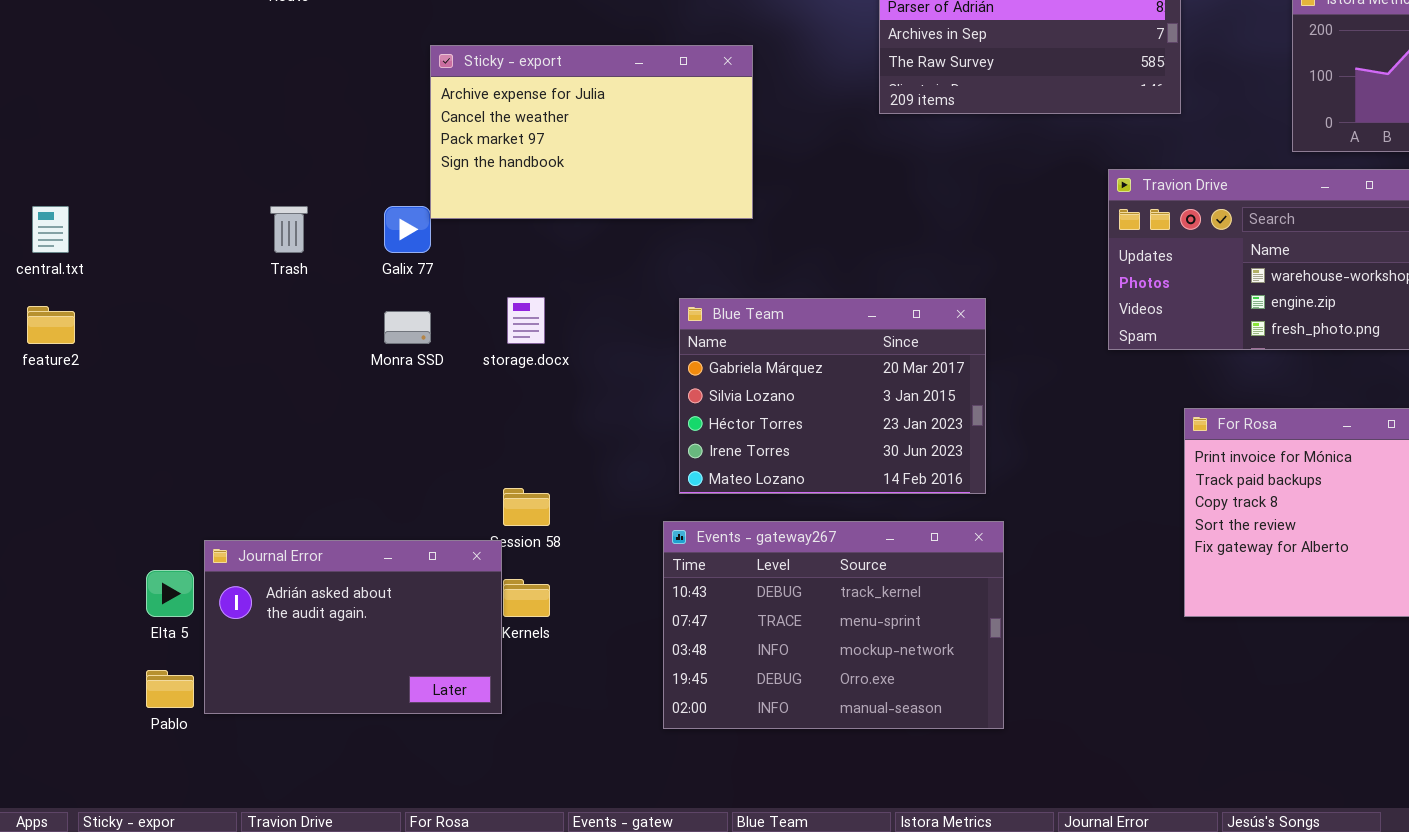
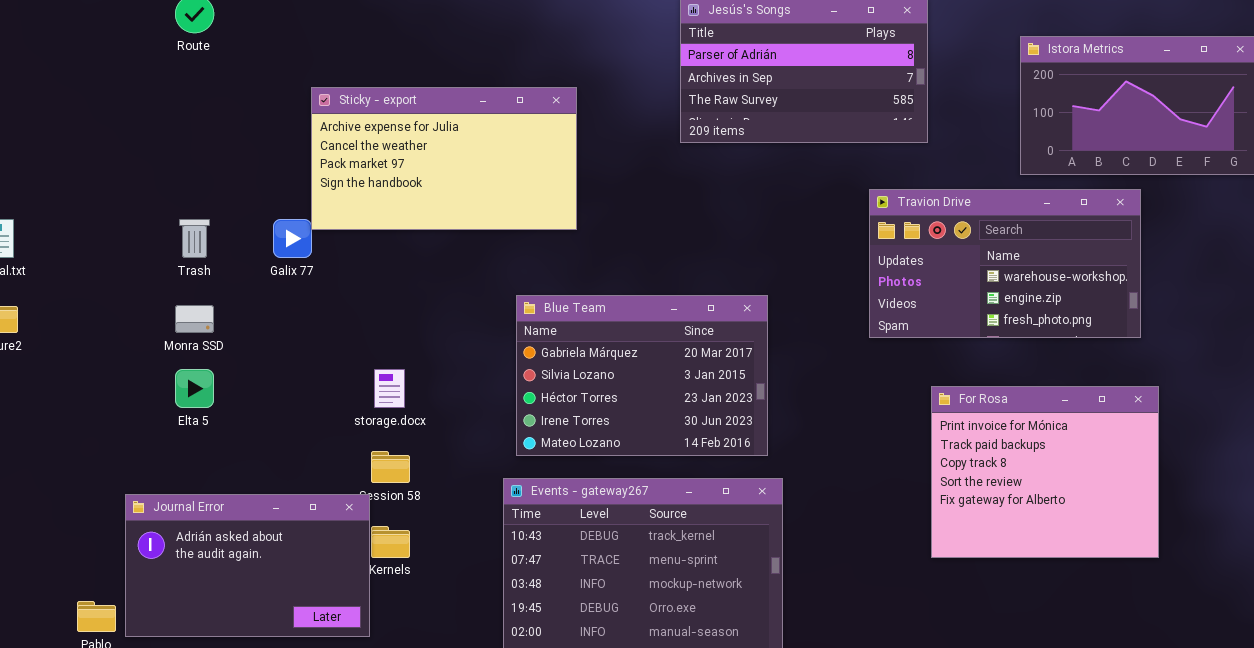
storage.docx: [507,297,545,344] -> [374,369,405,408], moved
Monra SSD: [384,311,431,344] -> [175,305,214,333], moved
Elta 5: [146,570,194,617] -> [175,369,214,408], moved

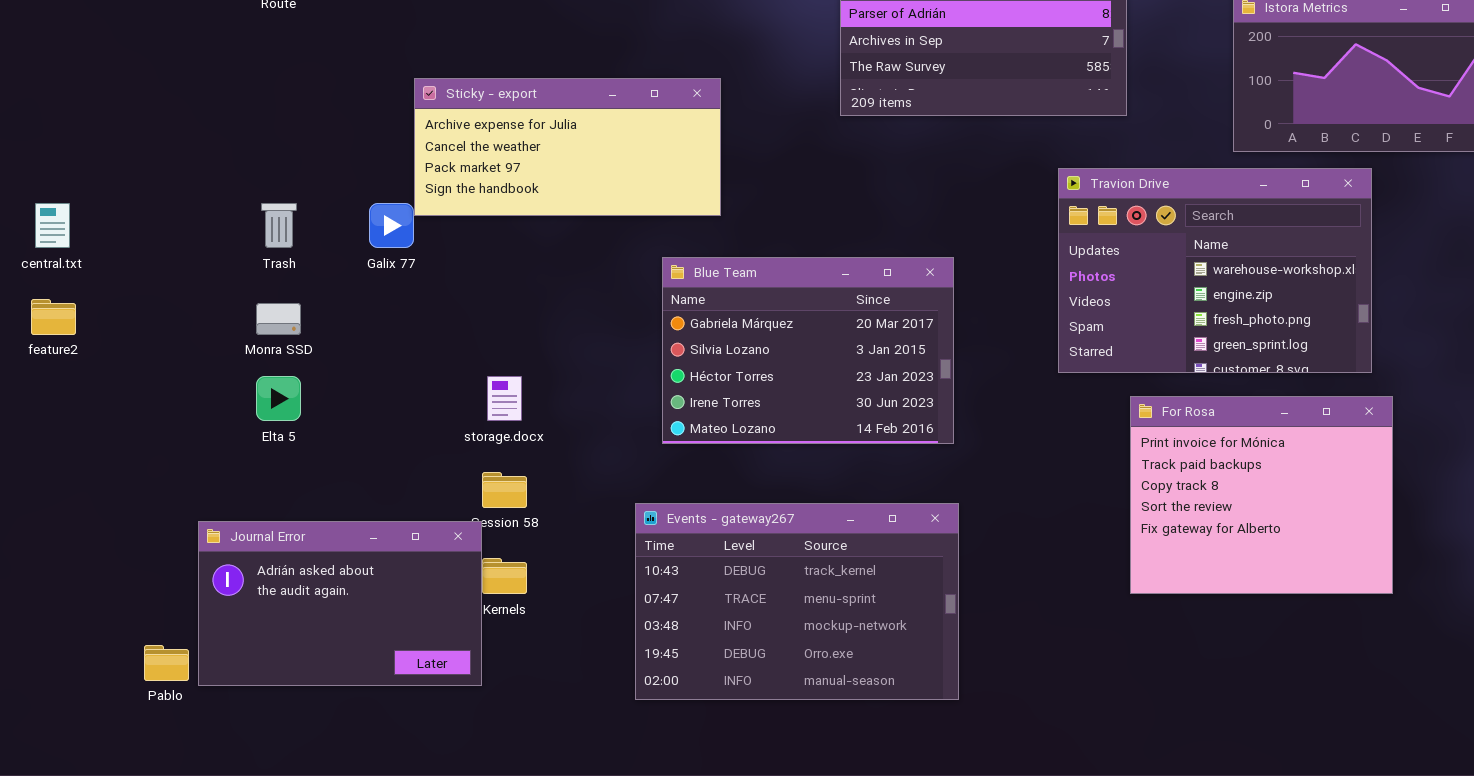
Sticky - export: [311,87,577,230] -> [414,78,721,216], resized
Travion Drive: [869,189,1141,338] -> [1058,168,1372,373], resized
Blue Team: [516,295,768,456] -> [662,257,954,444], moved

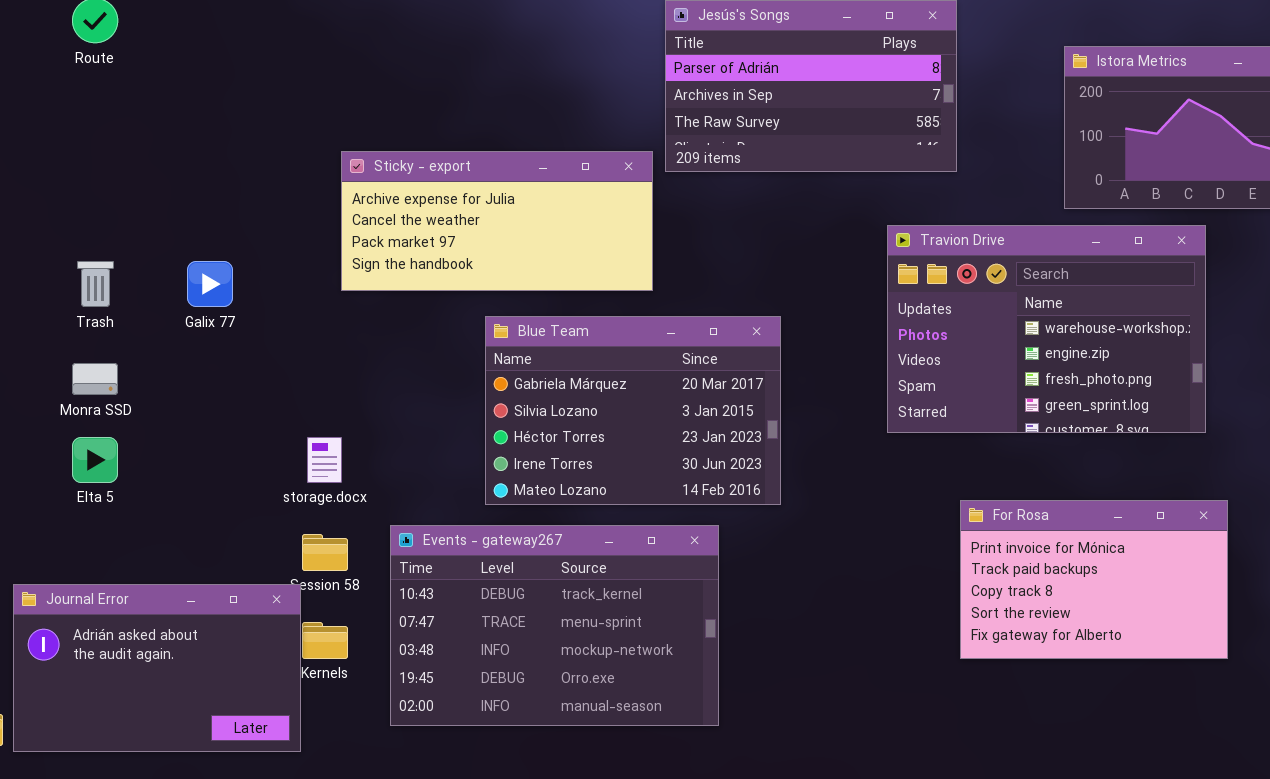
Sticky - export: [414,78,721,216] -> [341,151,653,291], moved
For Rosa: [1130,396,1393,594] -> [960,500,1228,659], resized
Events - gateway267: [635,503,959,700] -> [390,525,719,726], moved

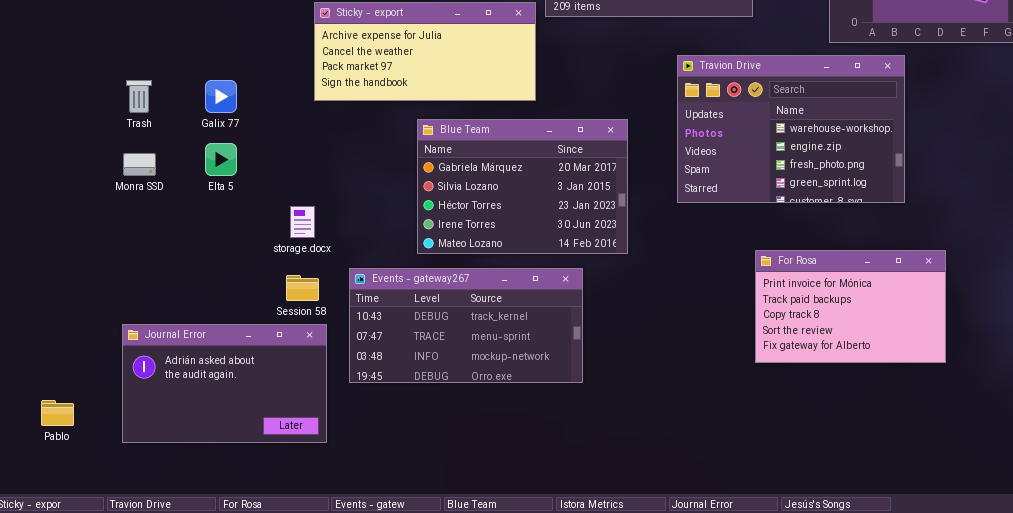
Travion Drive: [887,225,1206,433] -> [677,55,905,203], moved
Elta 5: [72,437,118,483] -> [205,143,237,176], moved
Events - gateway267: [390,525,719,726] -> [349,268,583,383], resized
Journal Error: [13,584,301,752] -> [122,324,327,443], moved

